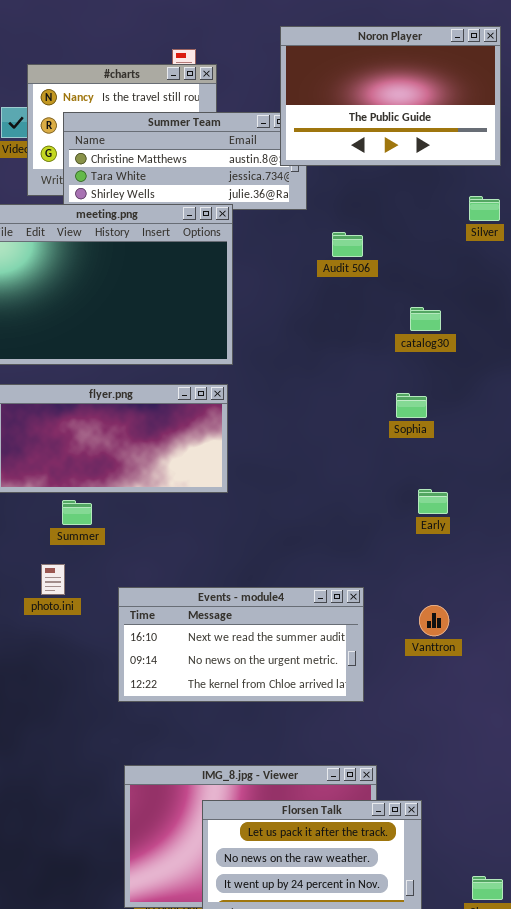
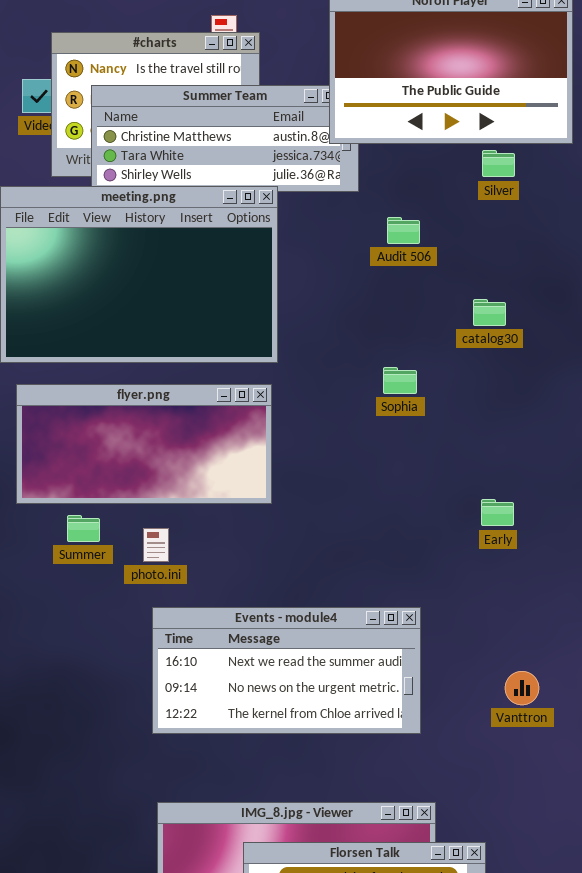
Silver: [469,196,500,221] -> [482,150,515,177], moved
Sophia: [396,393,427,418] -> [383,367,417,394], moved
Summer: [62,500,92,525] -> [67,515,100,542], moved
photo.ini: [41,564,65,595] -> [143,528,169,562], moved
Vanttron: [419,605,449,636] -> [505,671,539,705], moved

